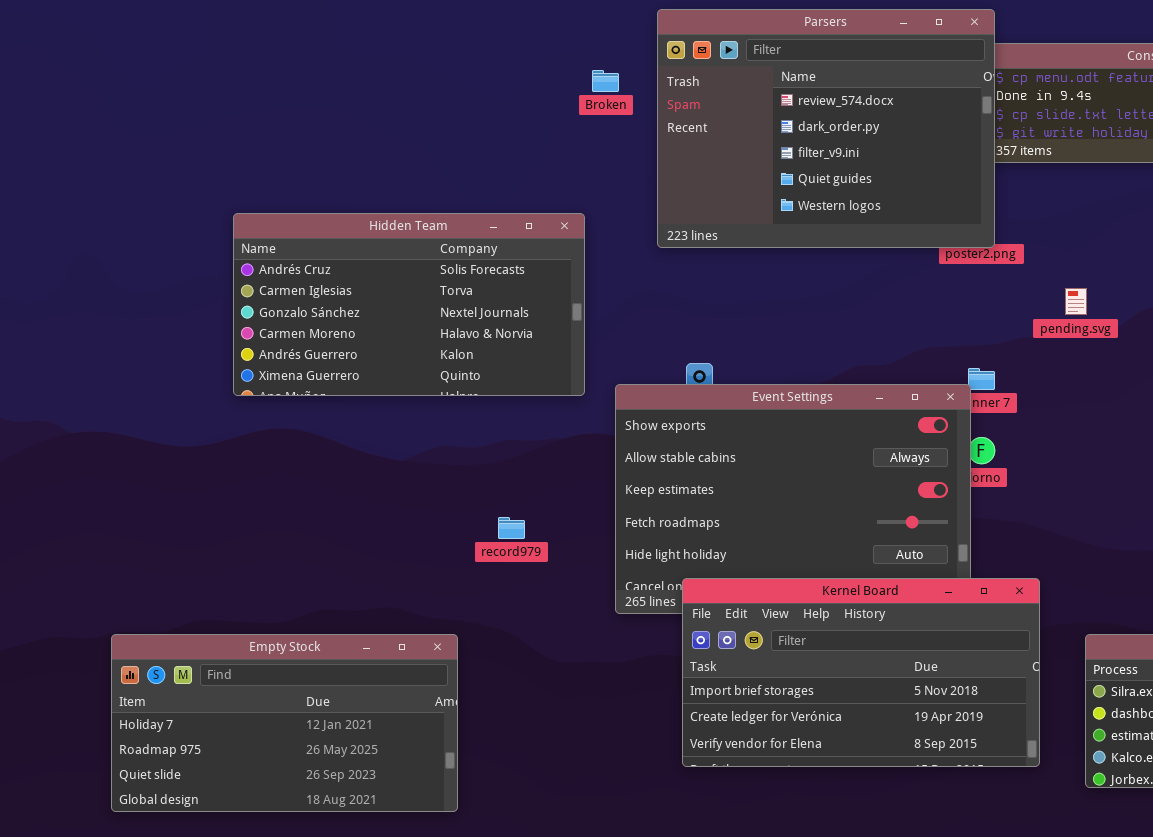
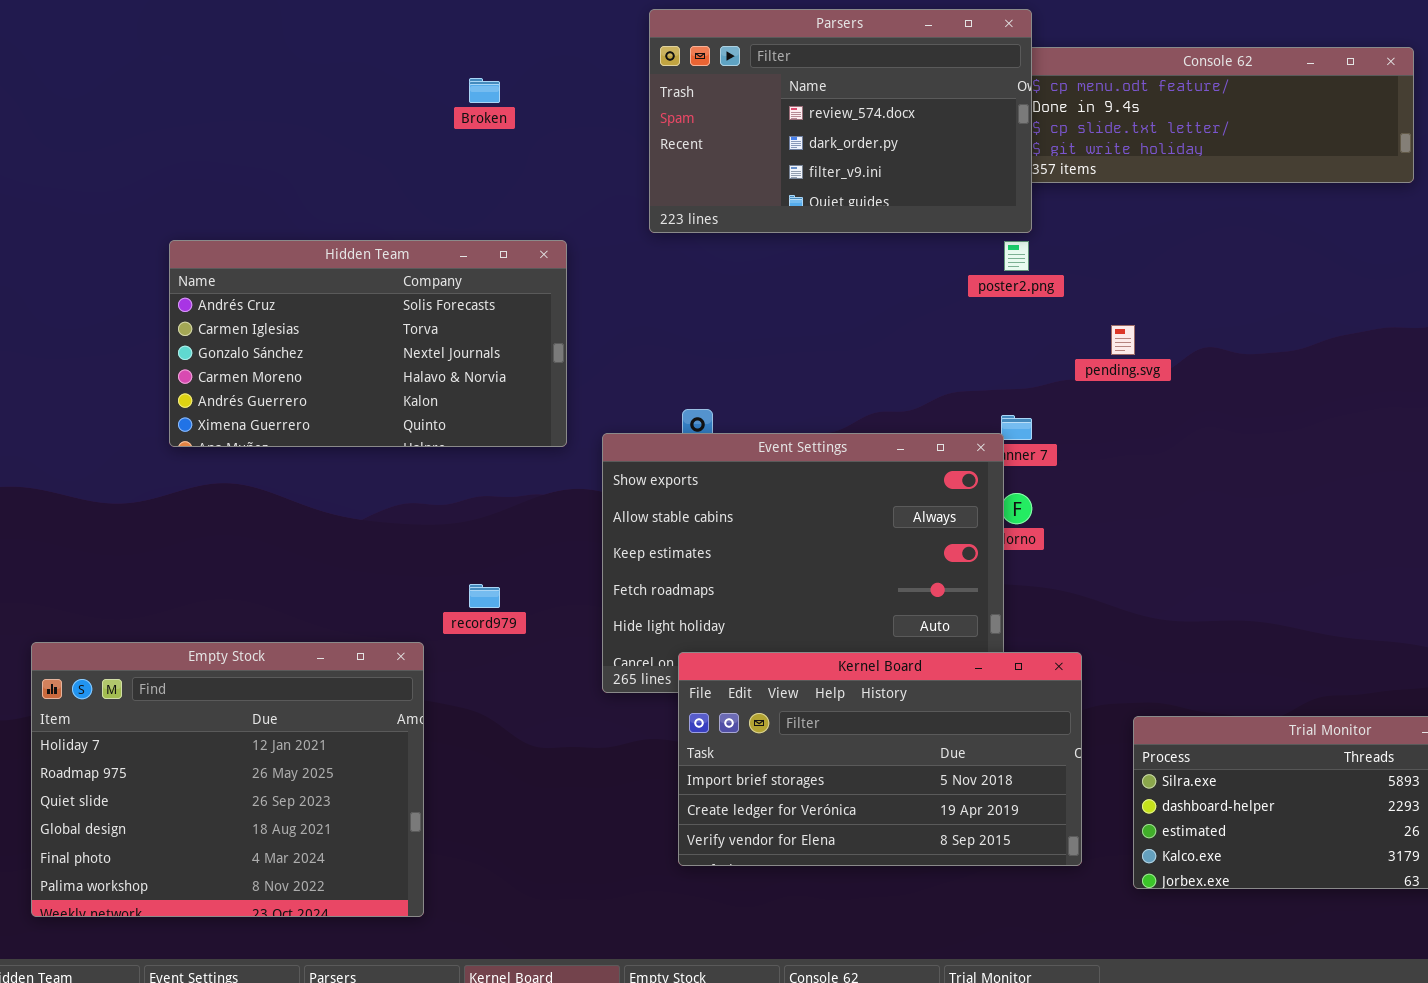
Parsers: [657,9,995,248] -> [649,9,1032,233], resized
Broken: [592,70,619,92] -> [469,78,500,103], moved
Empty Stock: [111,634,458,812] -> [31,642,424,917], resized

